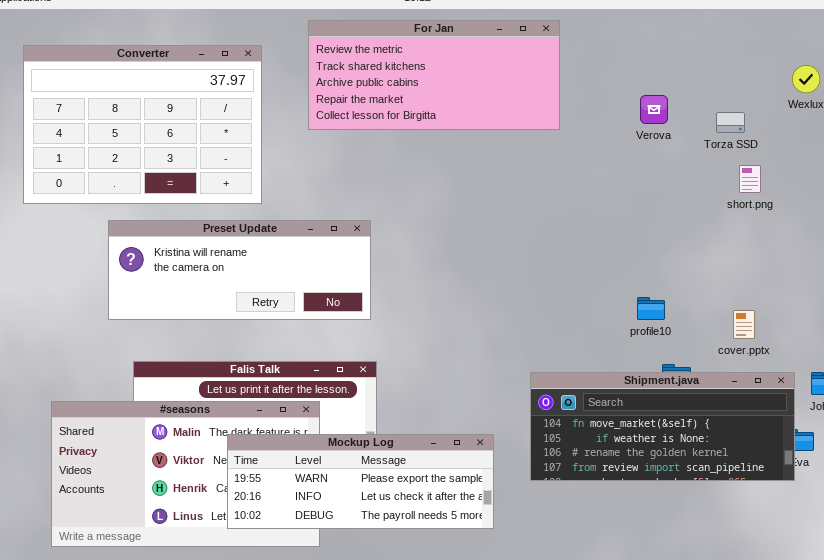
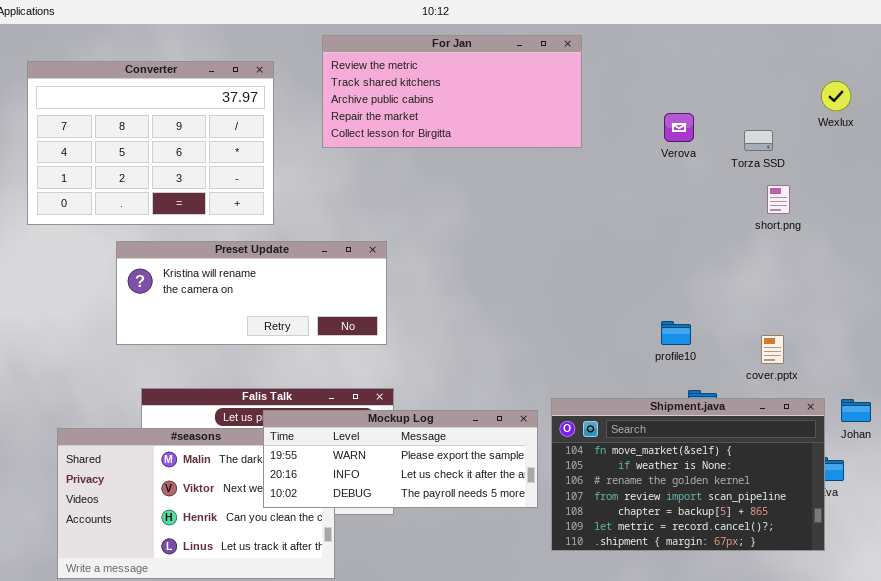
Shipment.java: [530,372,795,481] -> [551,398,825,551], resized
Mockup Log: [227,434,494,529] -> [263,410,538,508], moved

